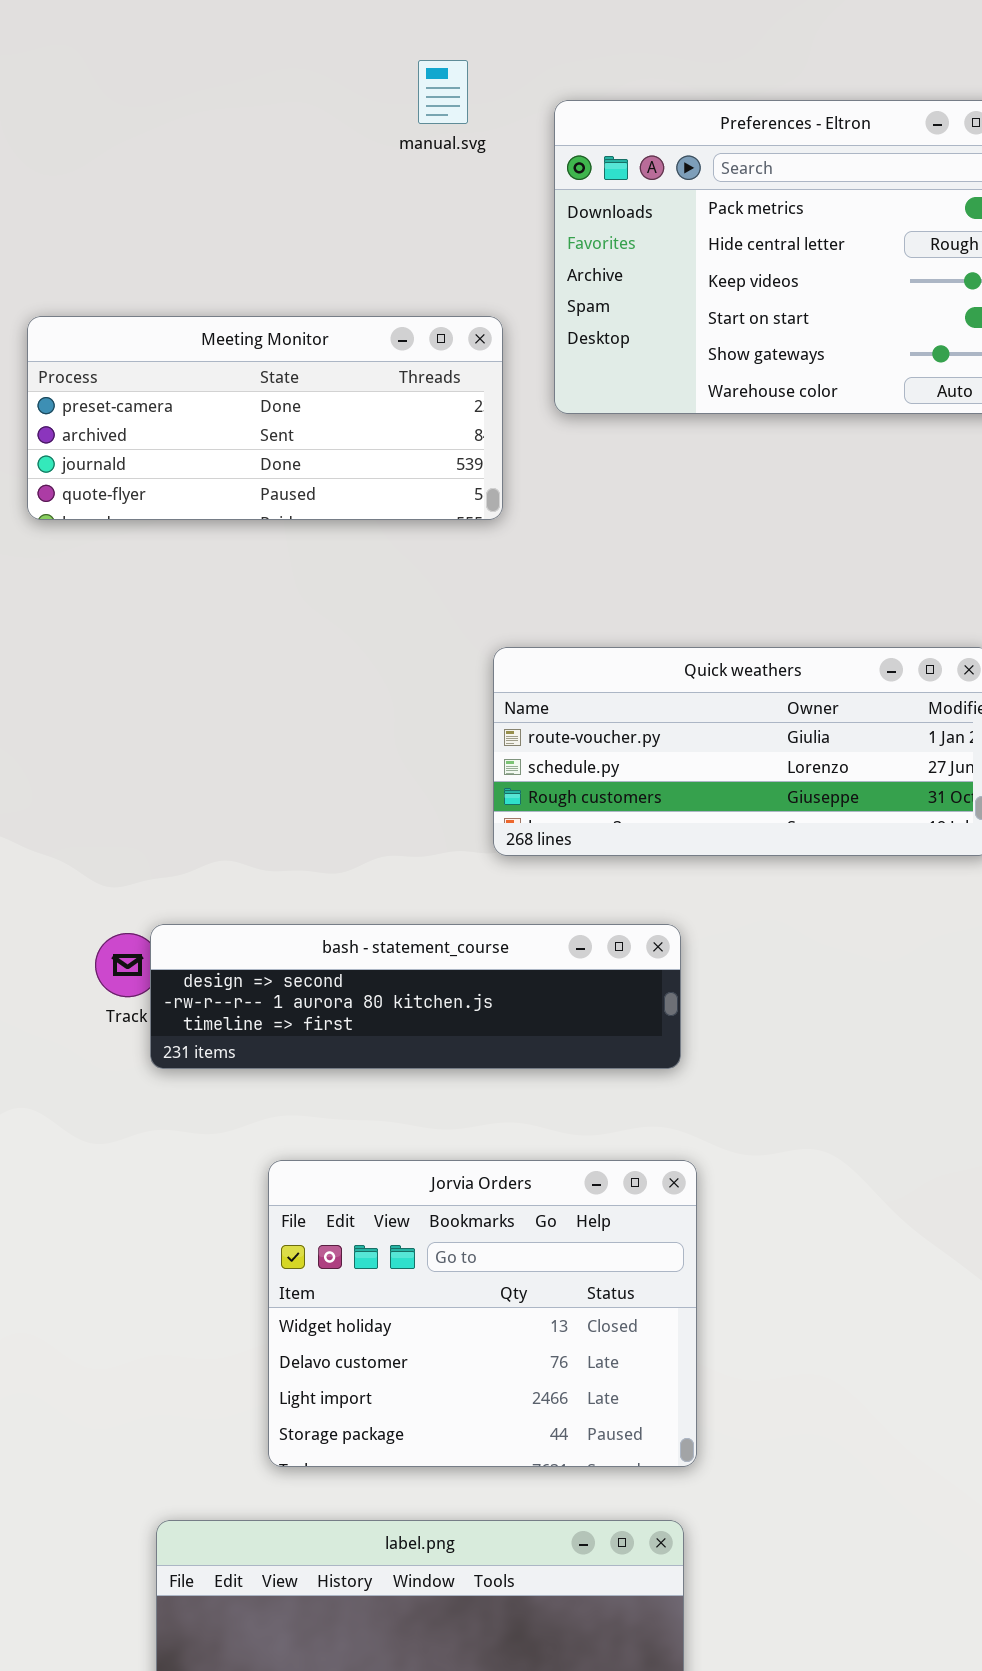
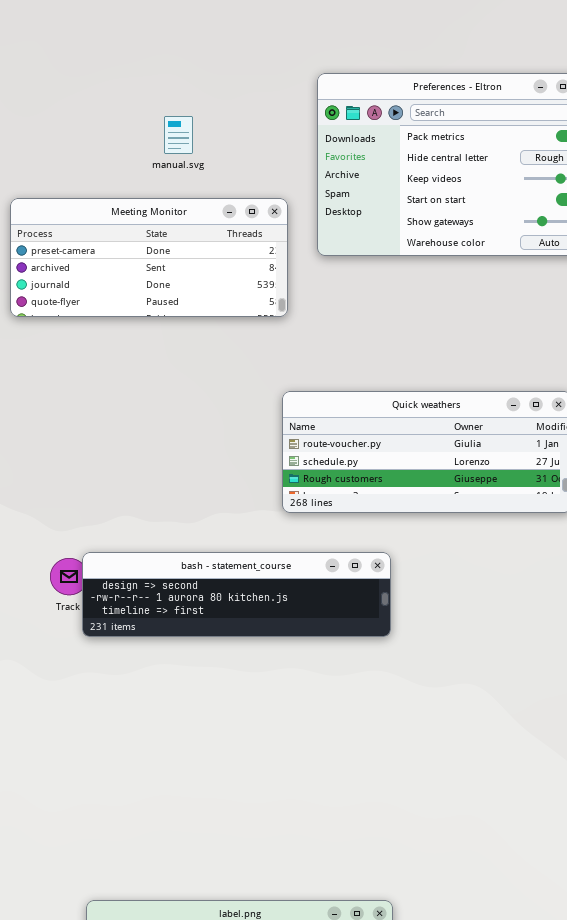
manual.svg: [418,60,468,124] -> [164,116,193,154], moved
Jorvia Orders: [268,1160,697,1467] -> none, closed

